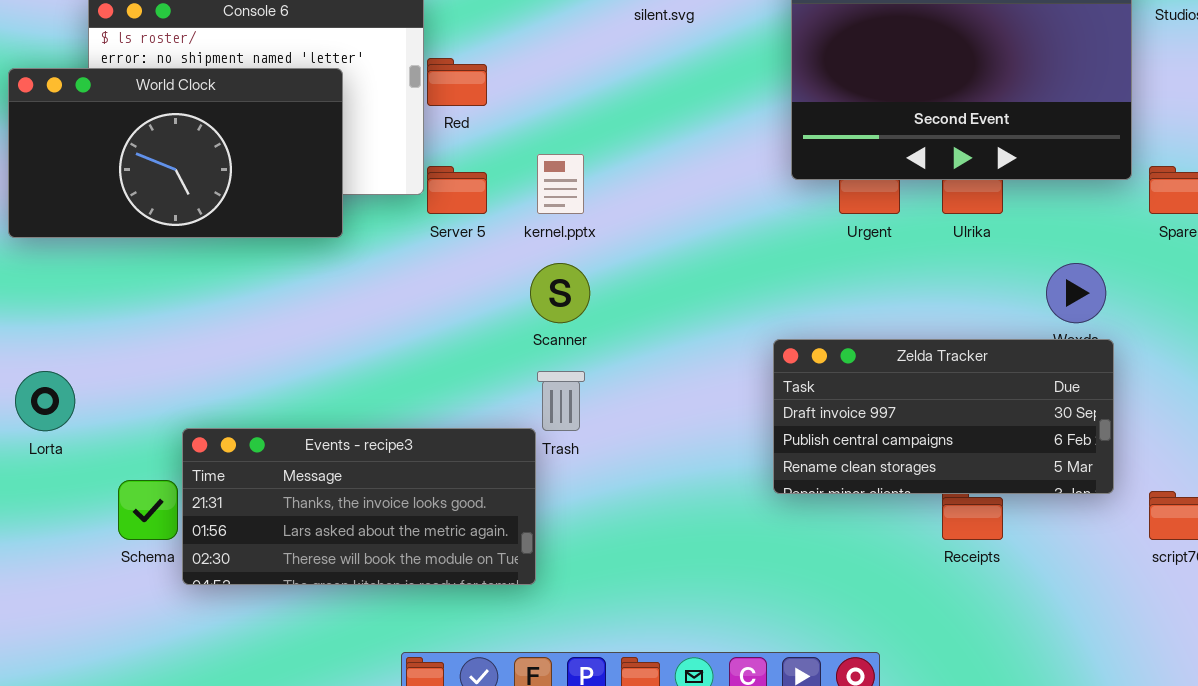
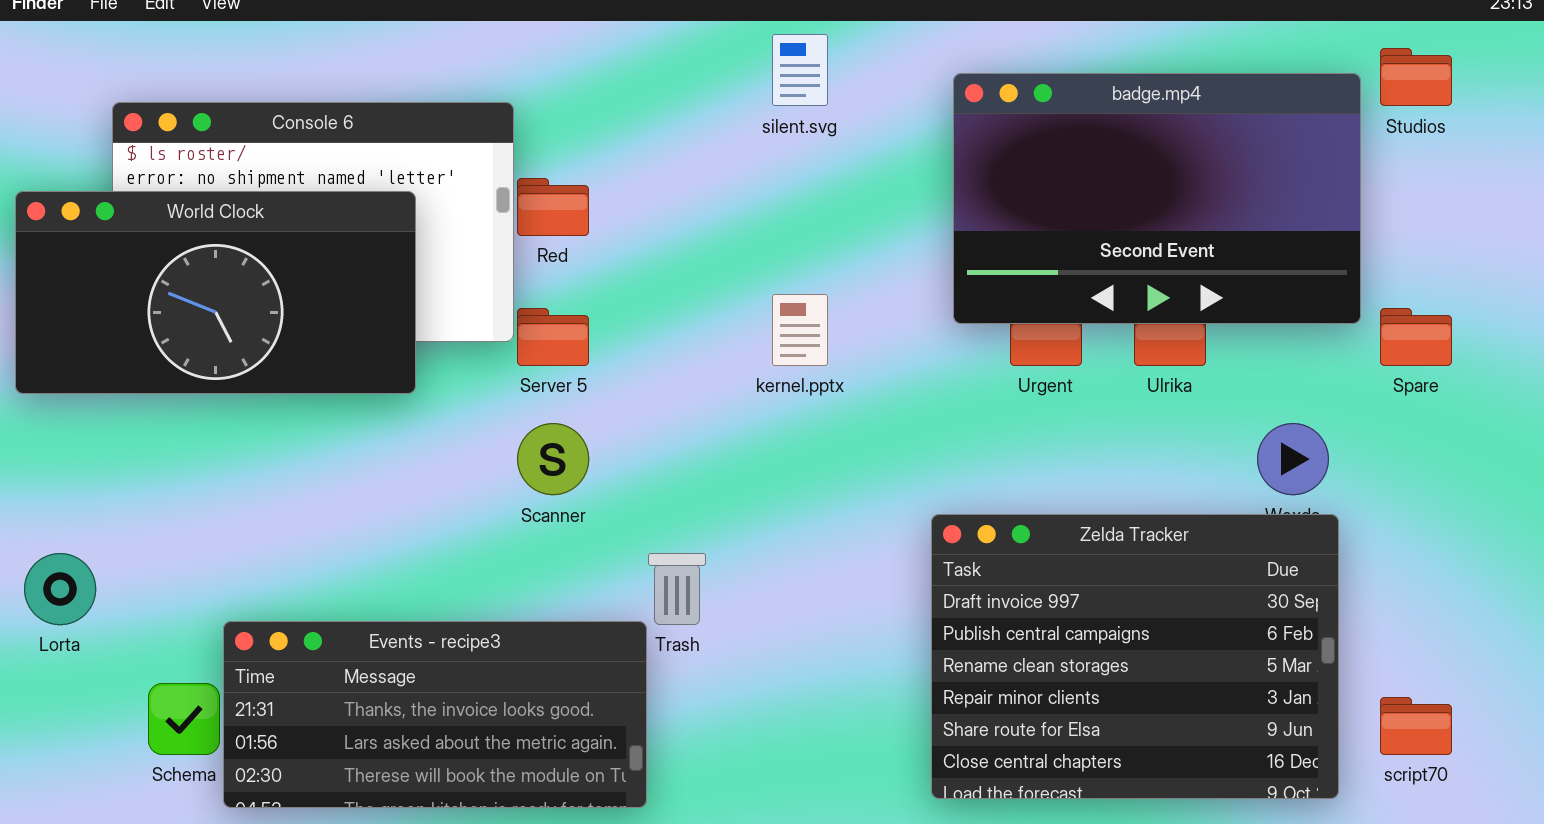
kernel.pptx: [537,154,584,214] -> [772,294,828,366], moved
Scanner: [530,263,590,323] -> [517,423,589,495], moved
Zelda Tracker: [773,339,1114,494] -> [931,514,1339,799], resized

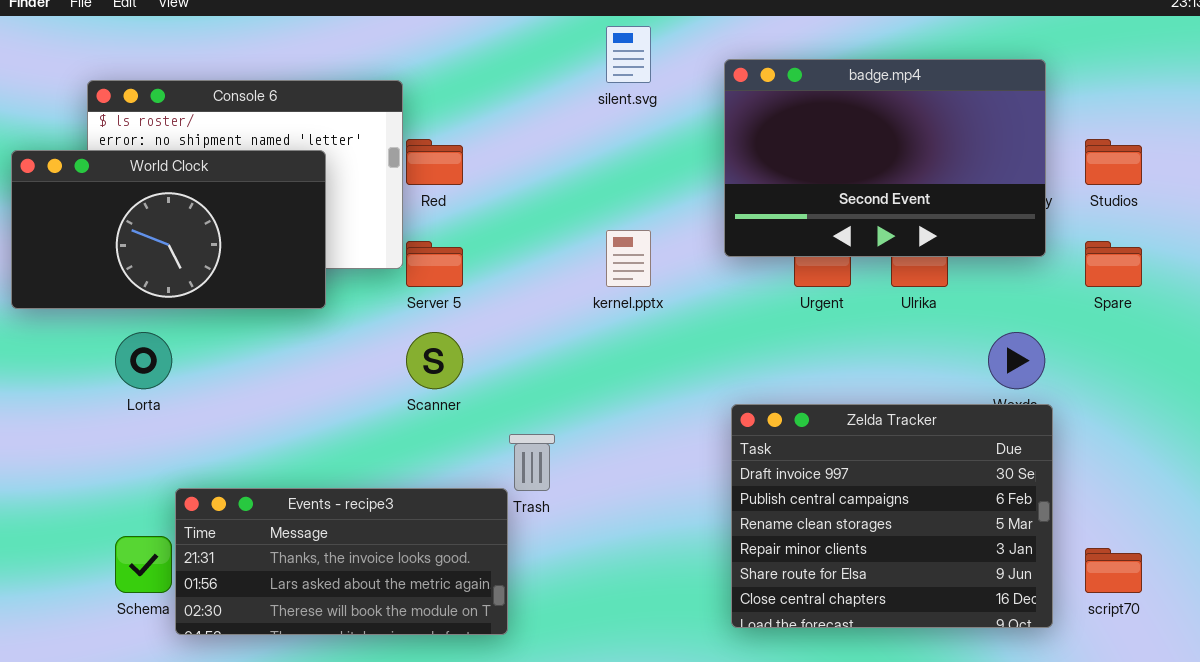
Studios: [1380,48,1452,106] -> [1085,139,1142,185], moved
badge.mp4: [953,73,1361,324] -> [724,59,1046,257], moved
Lorta: [24,553,96,625] -> [115,332,172,389], moved

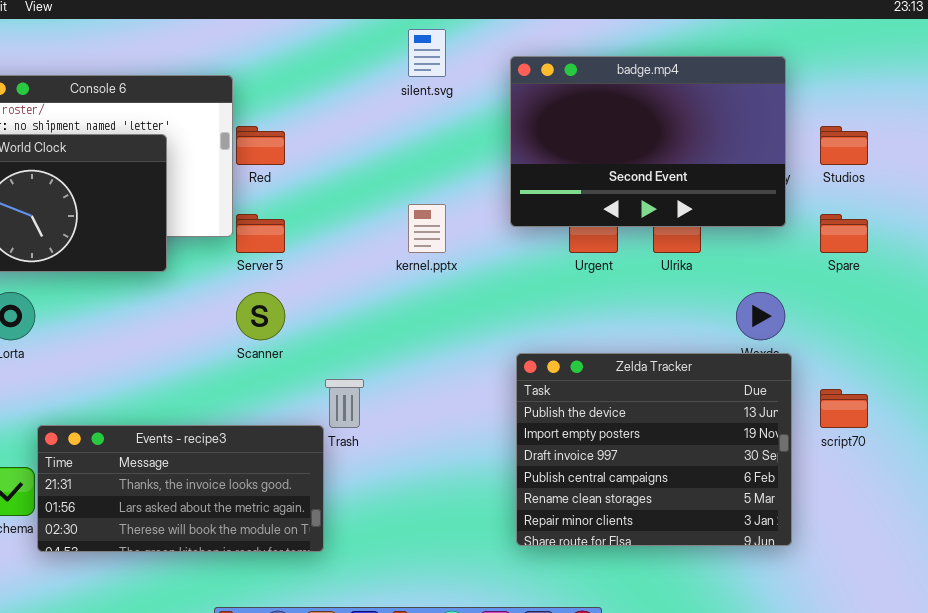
Zelda Tracker: [731,404,1053,628] -> [516,353,792,546], scrolled up 2 rows
script70: [1085,548,1142,593] -> [820,389,868,428], moved

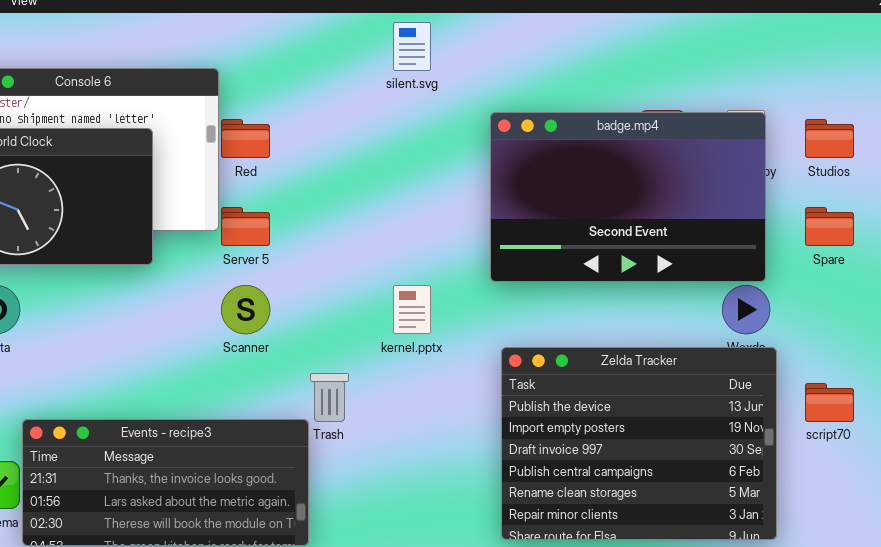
badge.mp4: [510,56,786,227] -> [490,112,766,282], moved
kernel.pptx: [408,204,446,253] -> [393,285,431,334], moved

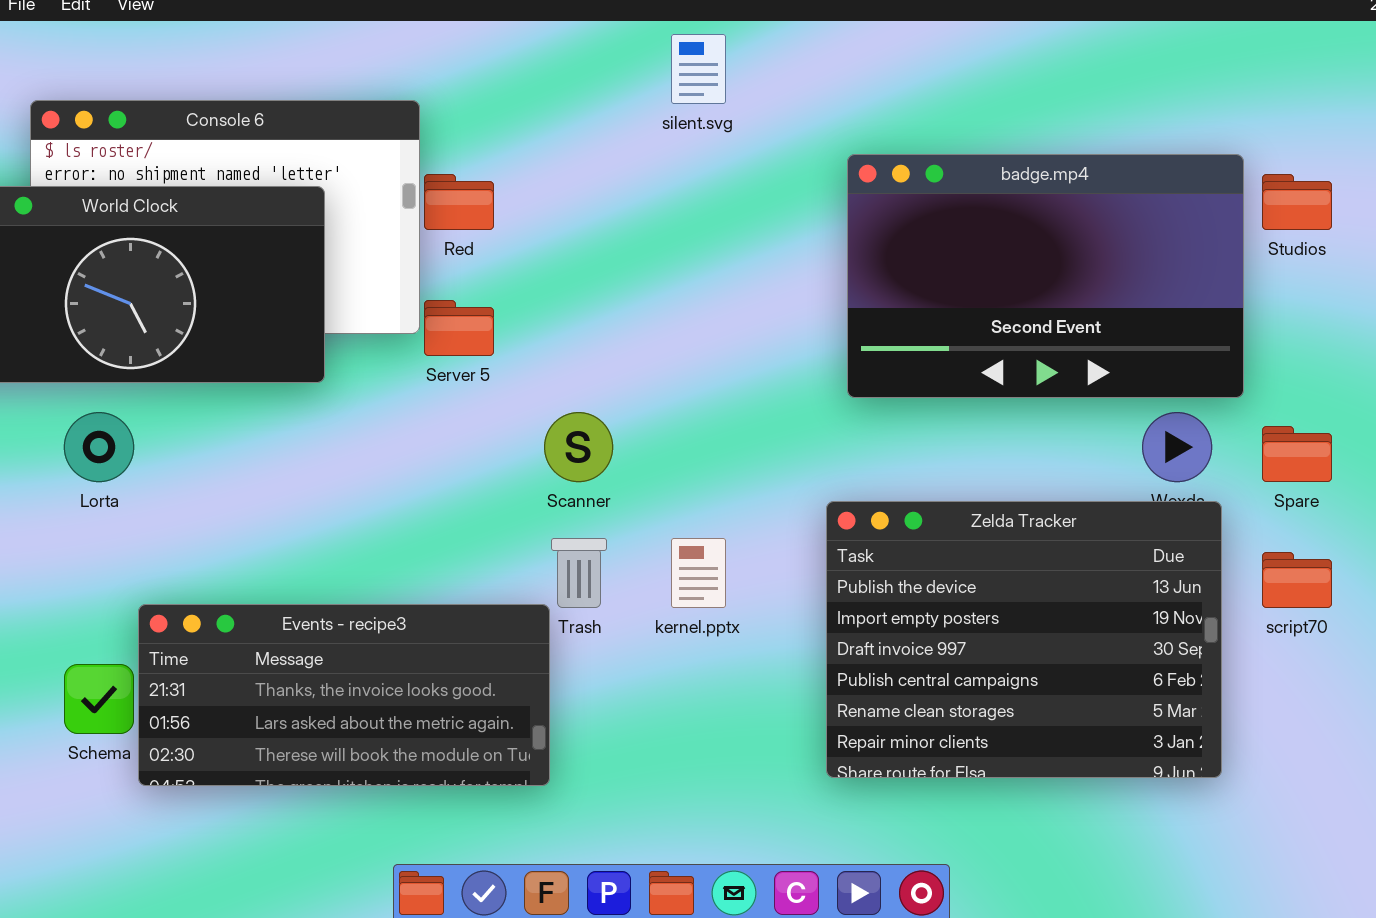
badge.mp4: [490,112,766,282] -> [847,154,1244,398], moved
Spare: [805,207,854,246] -> [1262,426,1332,482], moved
Scanner: [221,285,270,334] -> [544,412,613,482], moved
kernel.pptx: [393,285,431,334] -> [671,538,726,608], moved

